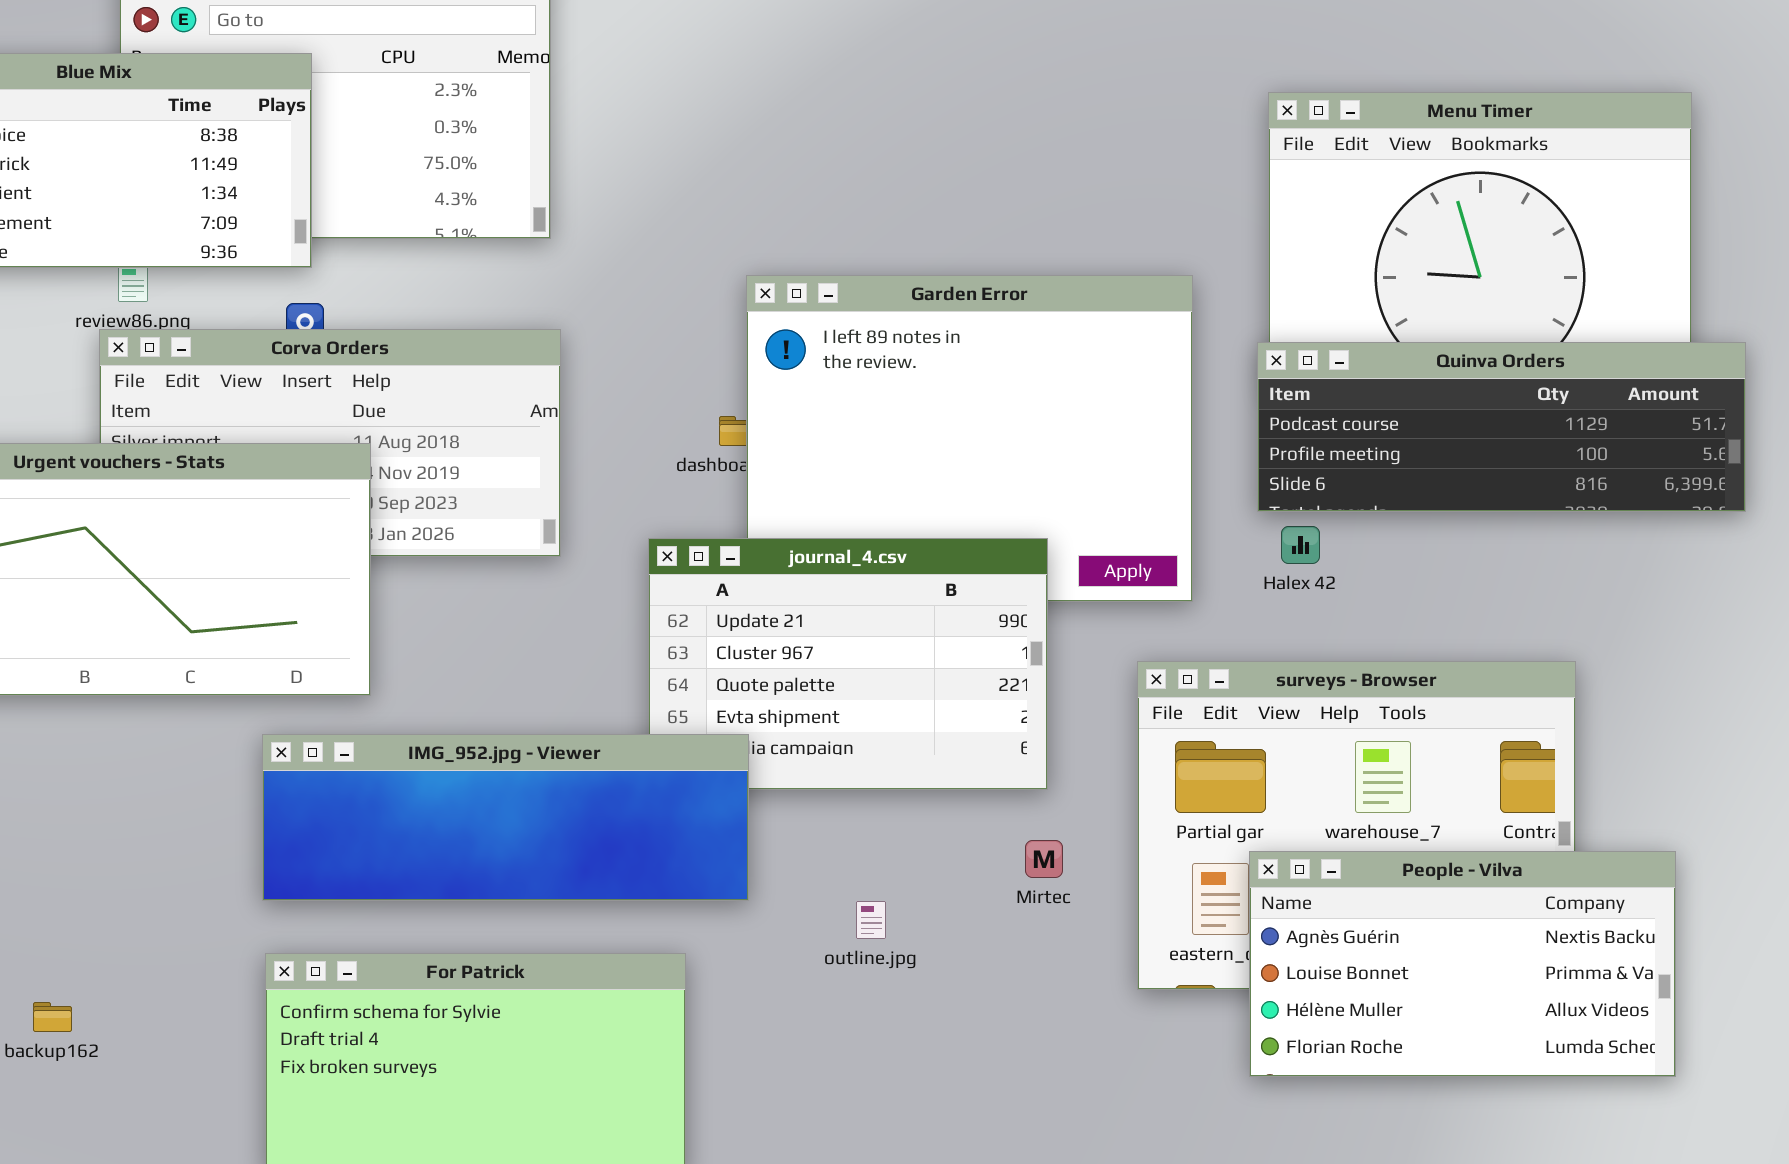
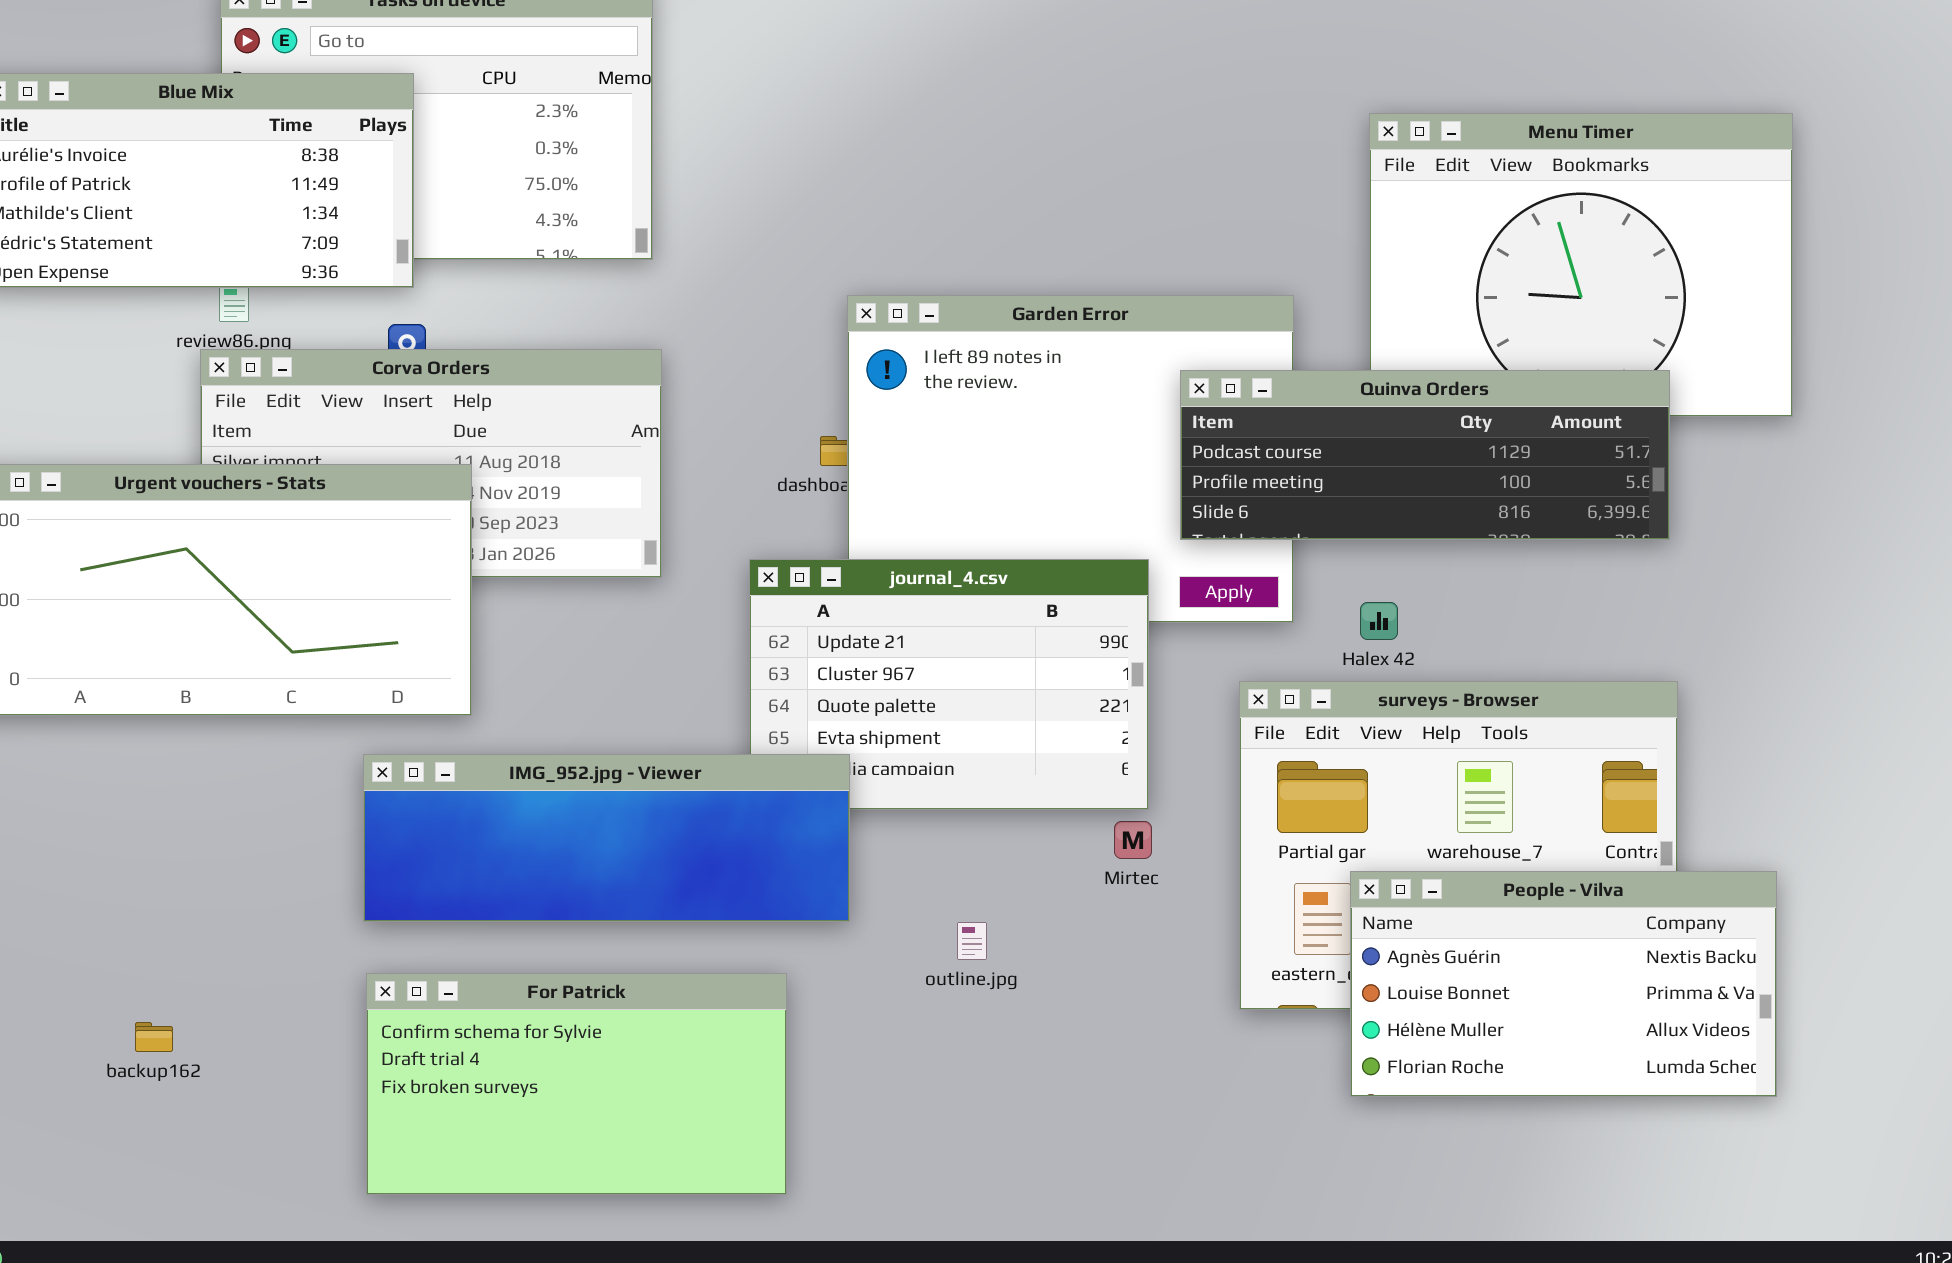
Quinva Orders: [1257,342,1746,512] -> [1180,370,1670,540], moved
Halex 42: [1281,526,1320,564] -> [1360,602,1398,640], moved
Mirtec: [1025,840,1063,878] -> [1114,821,1152,859], moved

